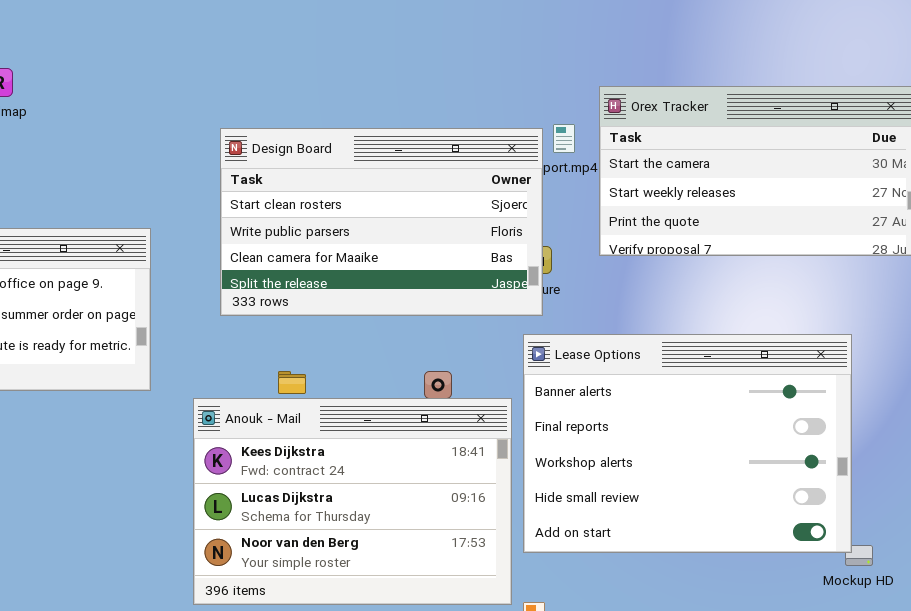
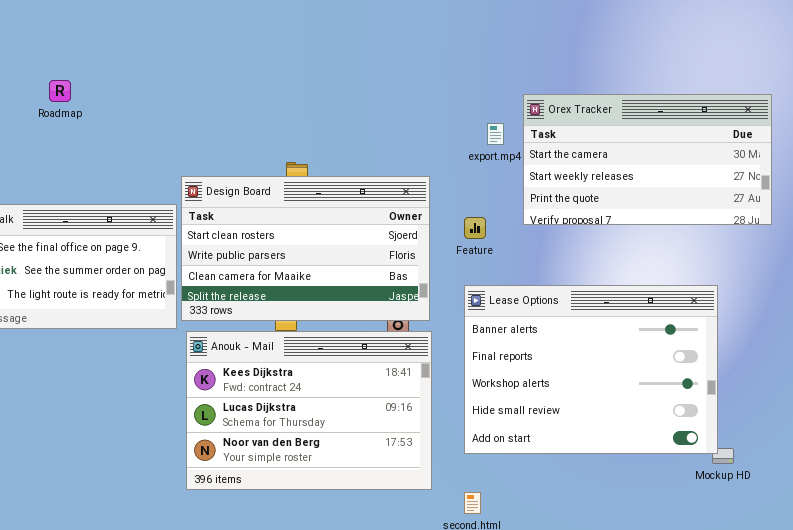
Design Board: [220,128,543,316] -> [181,176,430,321], moved
Anouk - Mail: [193,398,512,605] -> [186,331,432,490], moved

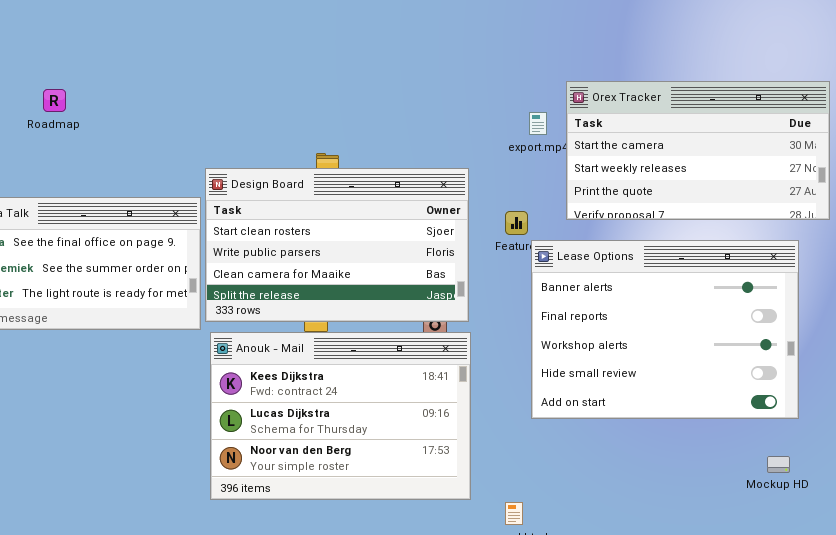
Roadmap: [49,80,71,102] -> [43,89,66,112], moved
Lease Options: [464,285,718,454] -> [531,240,799,419], moved

